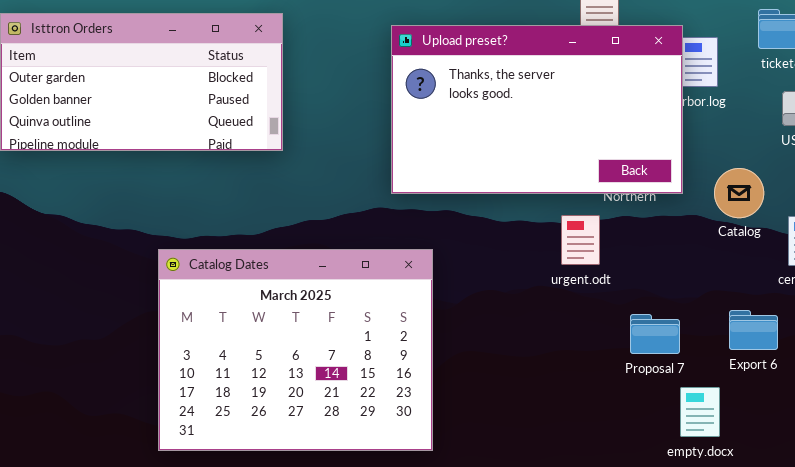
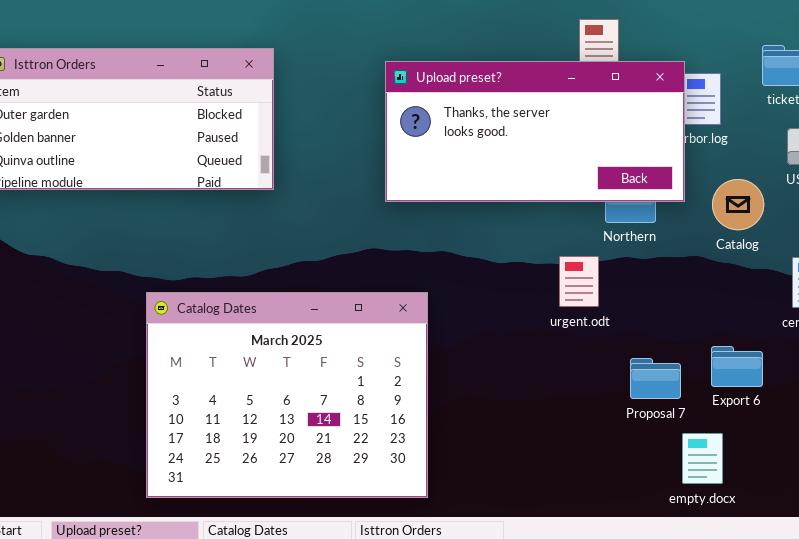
Upload preset?: [391,25,683,194] -> [385,61,685,202], resized
Catalog: [714,168,764,218] -> [712,179,764,230], moved
Export 6: [729,310,778,350] -> [711,346,763,387], moved

